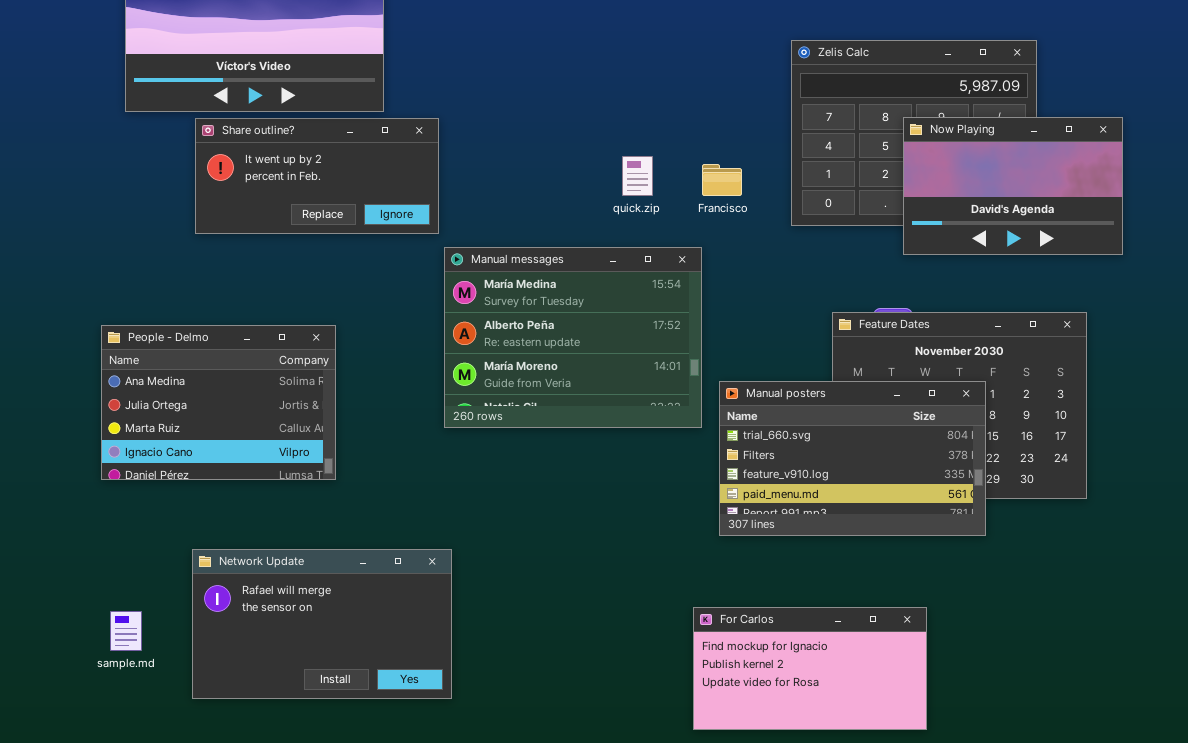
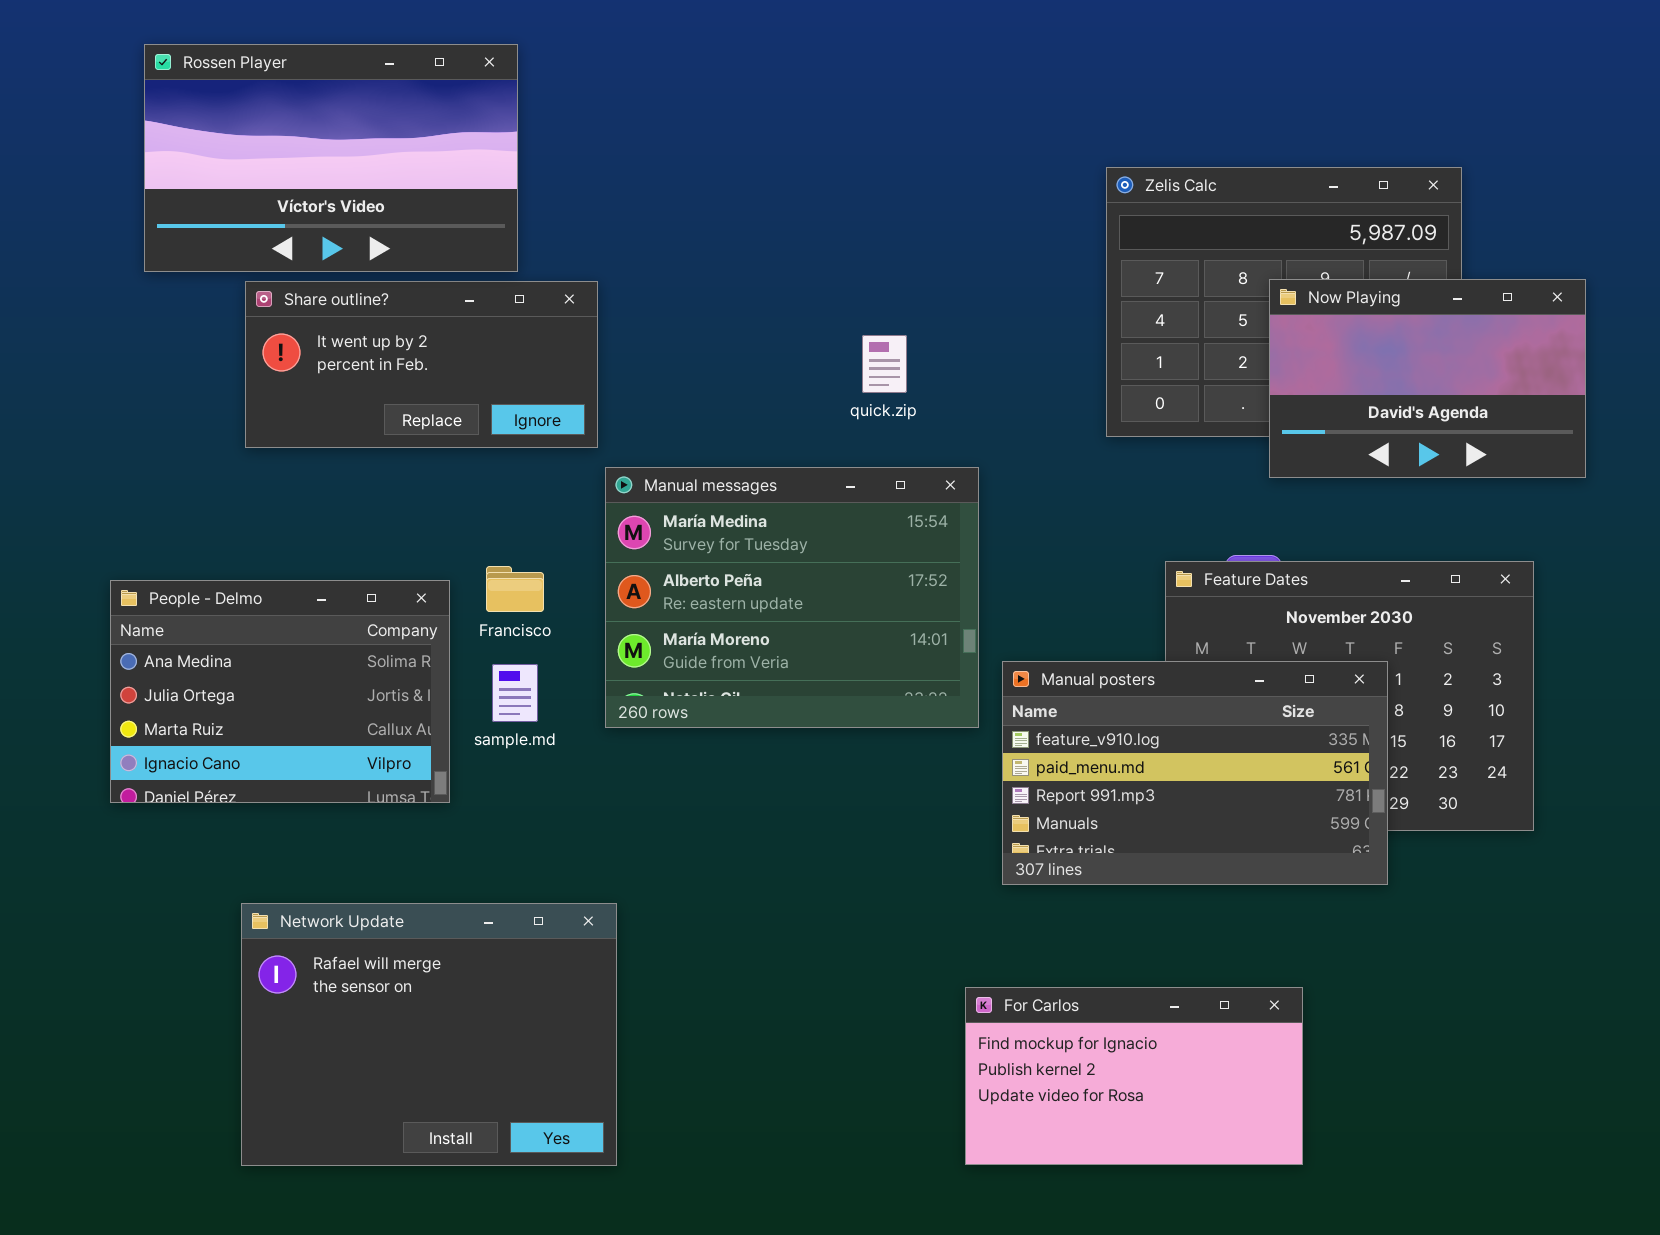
Francisco: [702,164,742,196] -> [486,566,544,612], moved
Manual posters: [719,381,986,536] -> [1002,661,1388,885], scrolled down 2 rows
Network Update: [192,549,452,699] -> [241,903,617,1166], resized
sample.md: [110,611,142,651] -> [492,664,538,722], moved

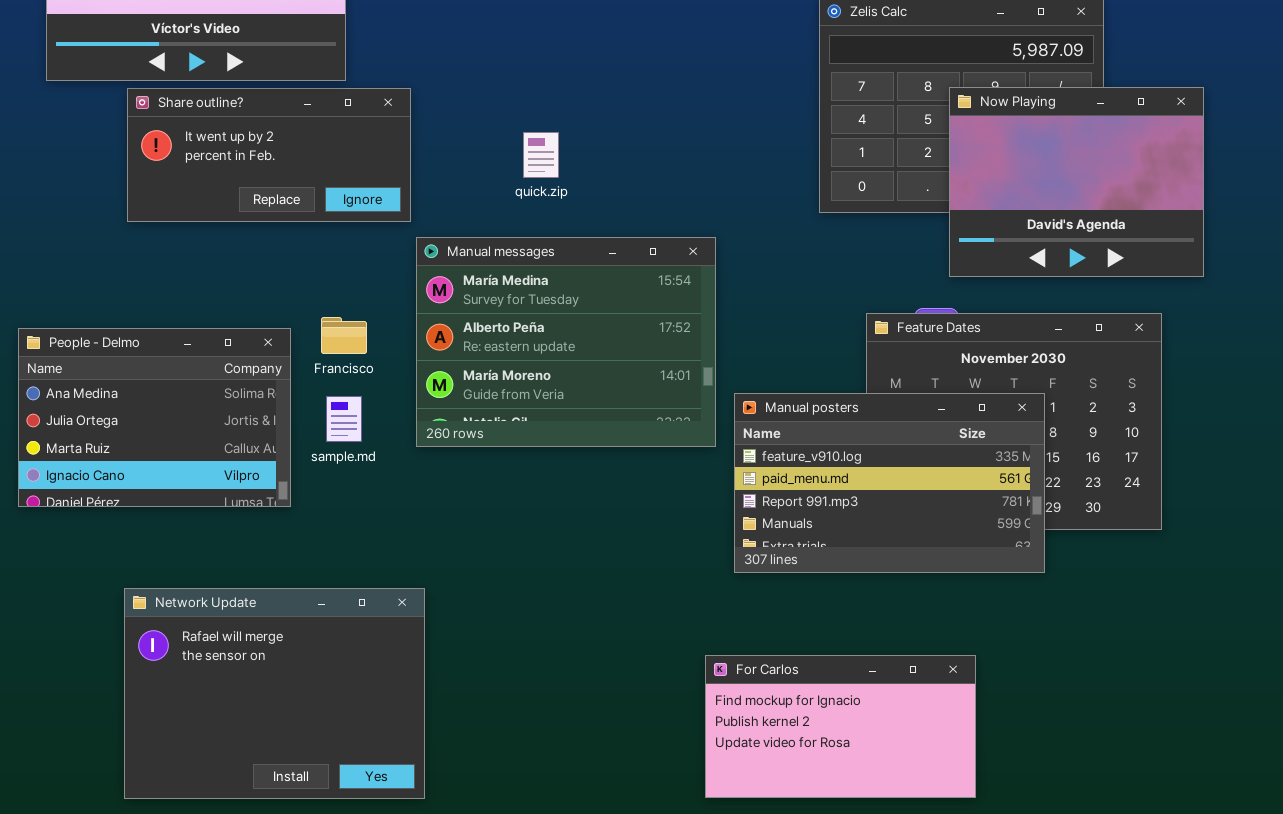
Now Playing: [1269,279,1586,478] -> [949,87,1204,277], resized
quick.zip: [862,335,907,393] -> [523,132,559,178], moved

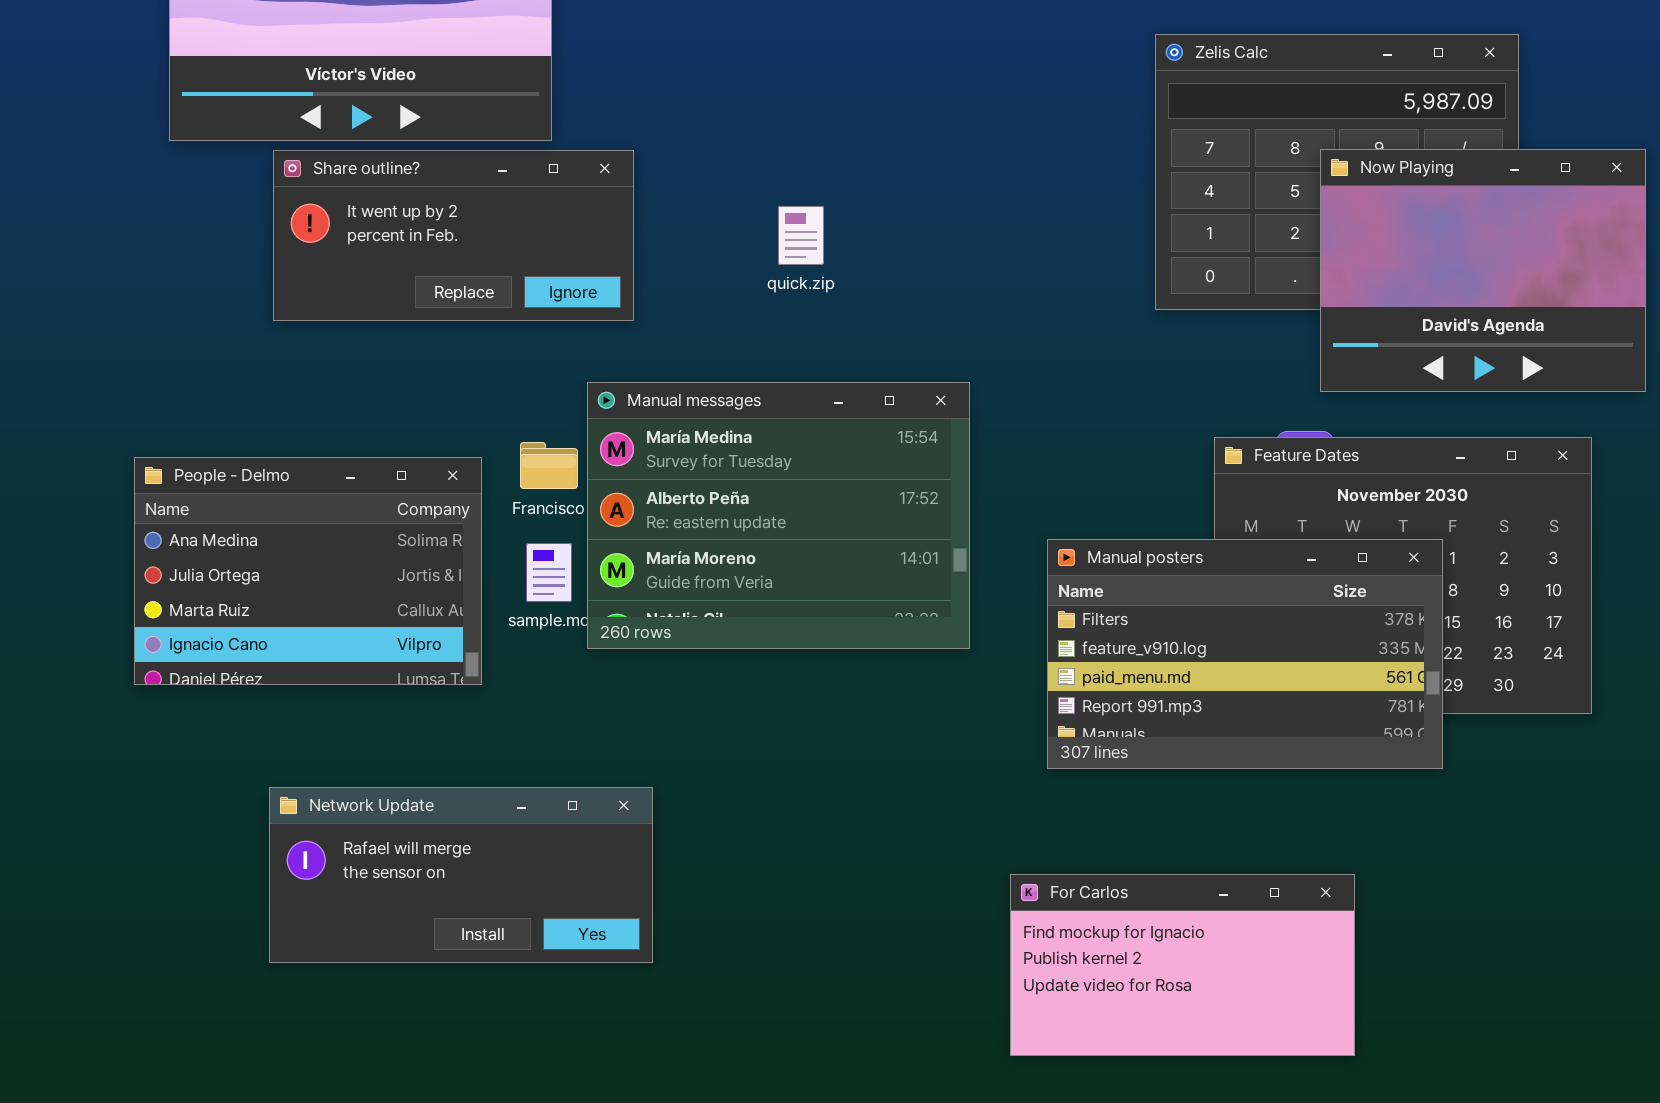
Manual messages: [416,237,716,447] -> [587,382,970,649], moved
Manual posters: [734,393,1045,573] -> [1047,539,1443,769], scrolled up 1 row
Network Update: [124,588,425,799] -> [269,787,653,963], resized

